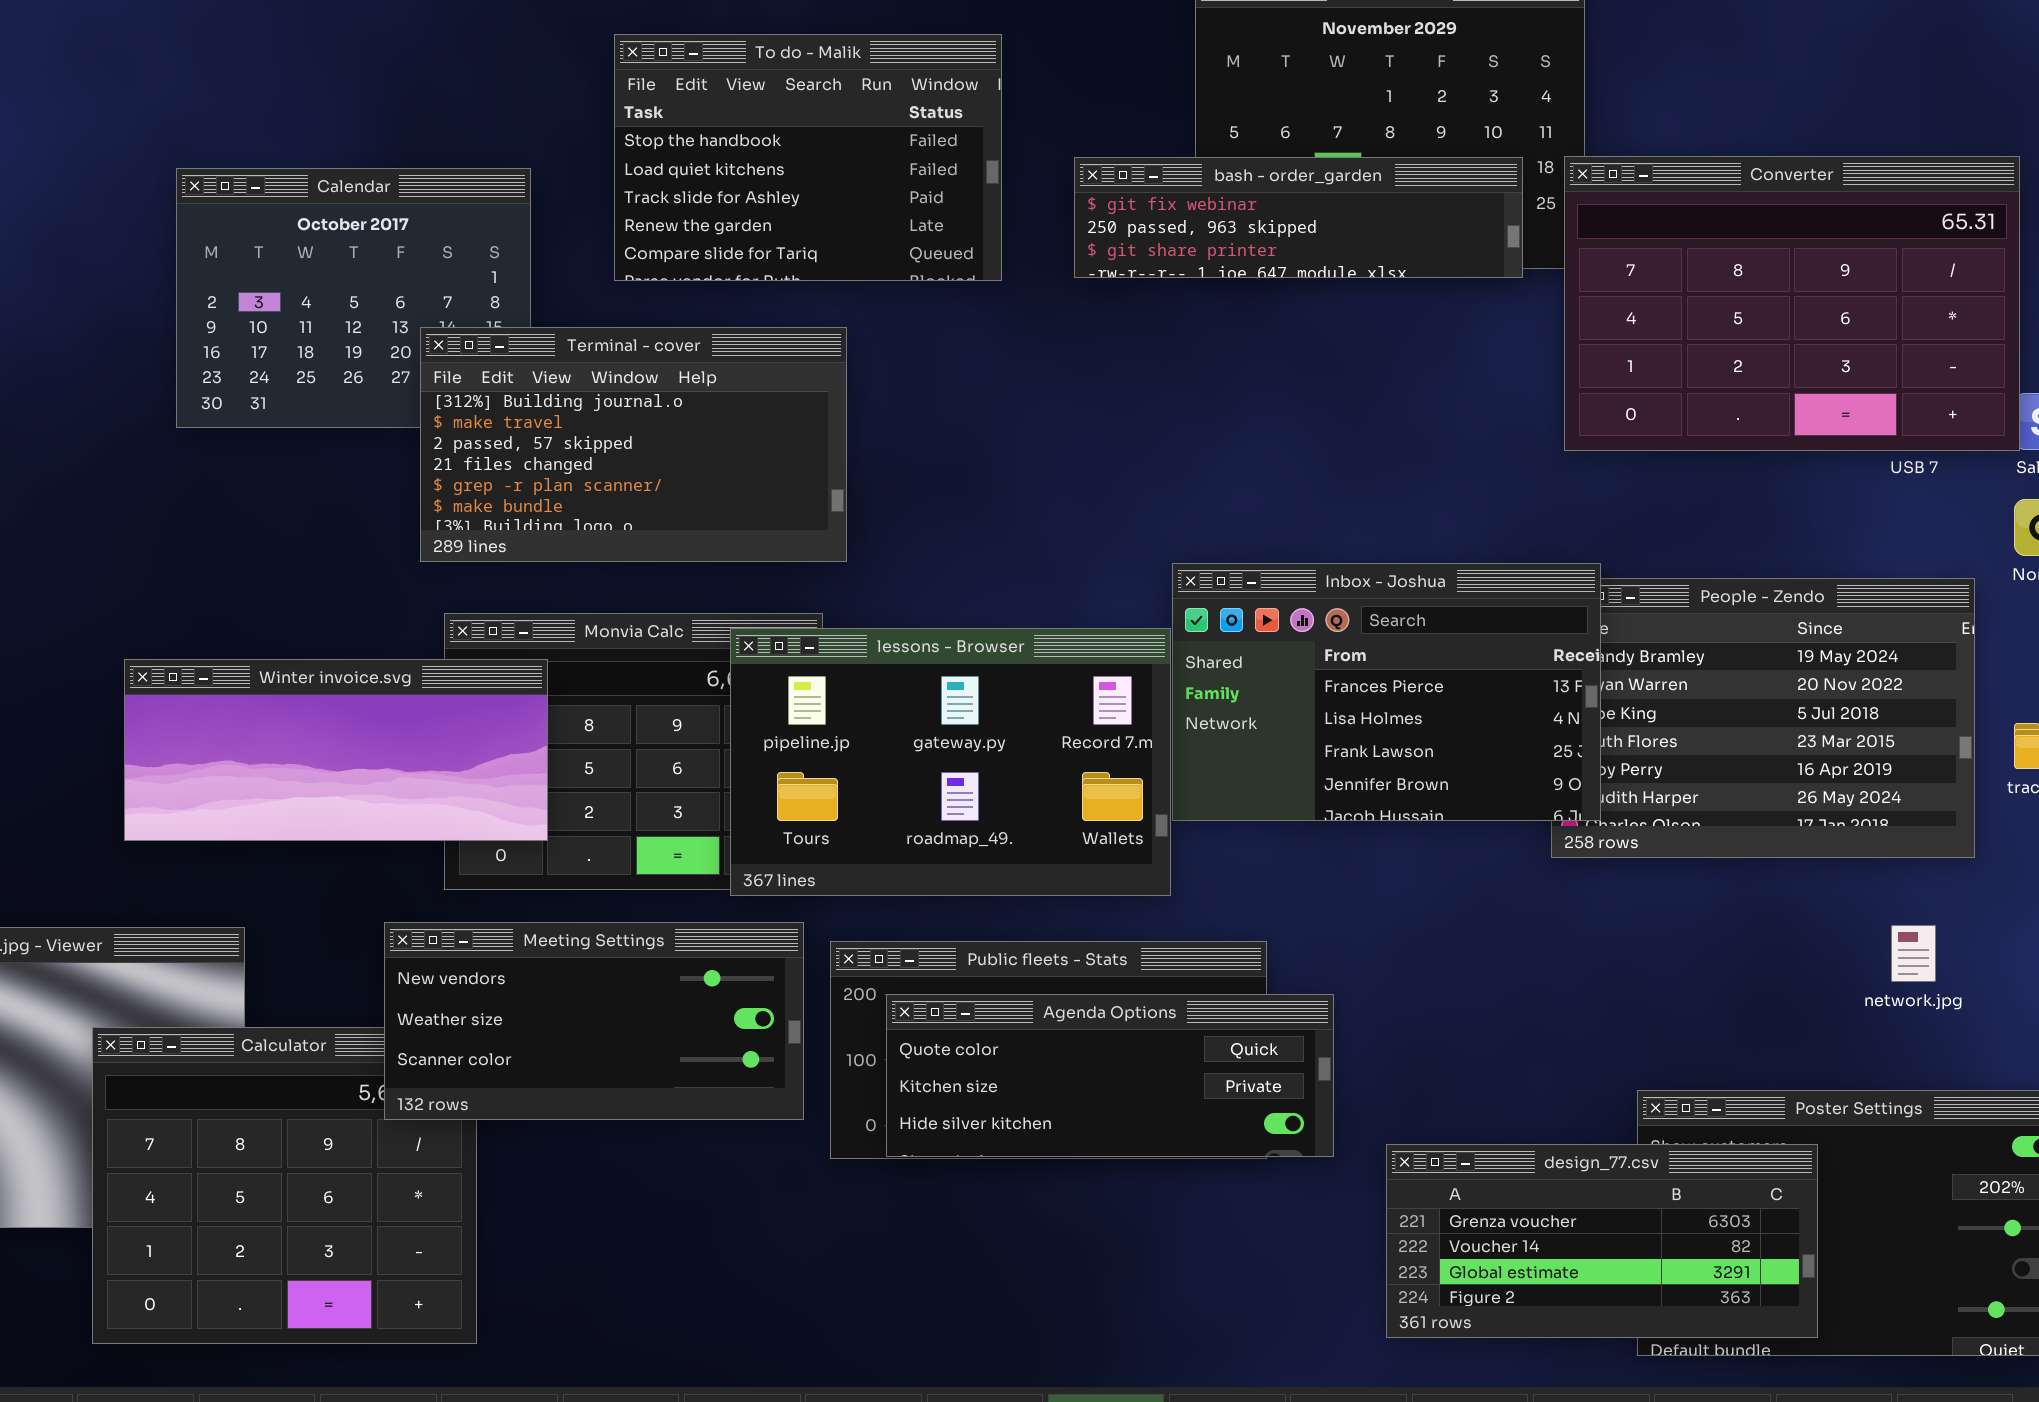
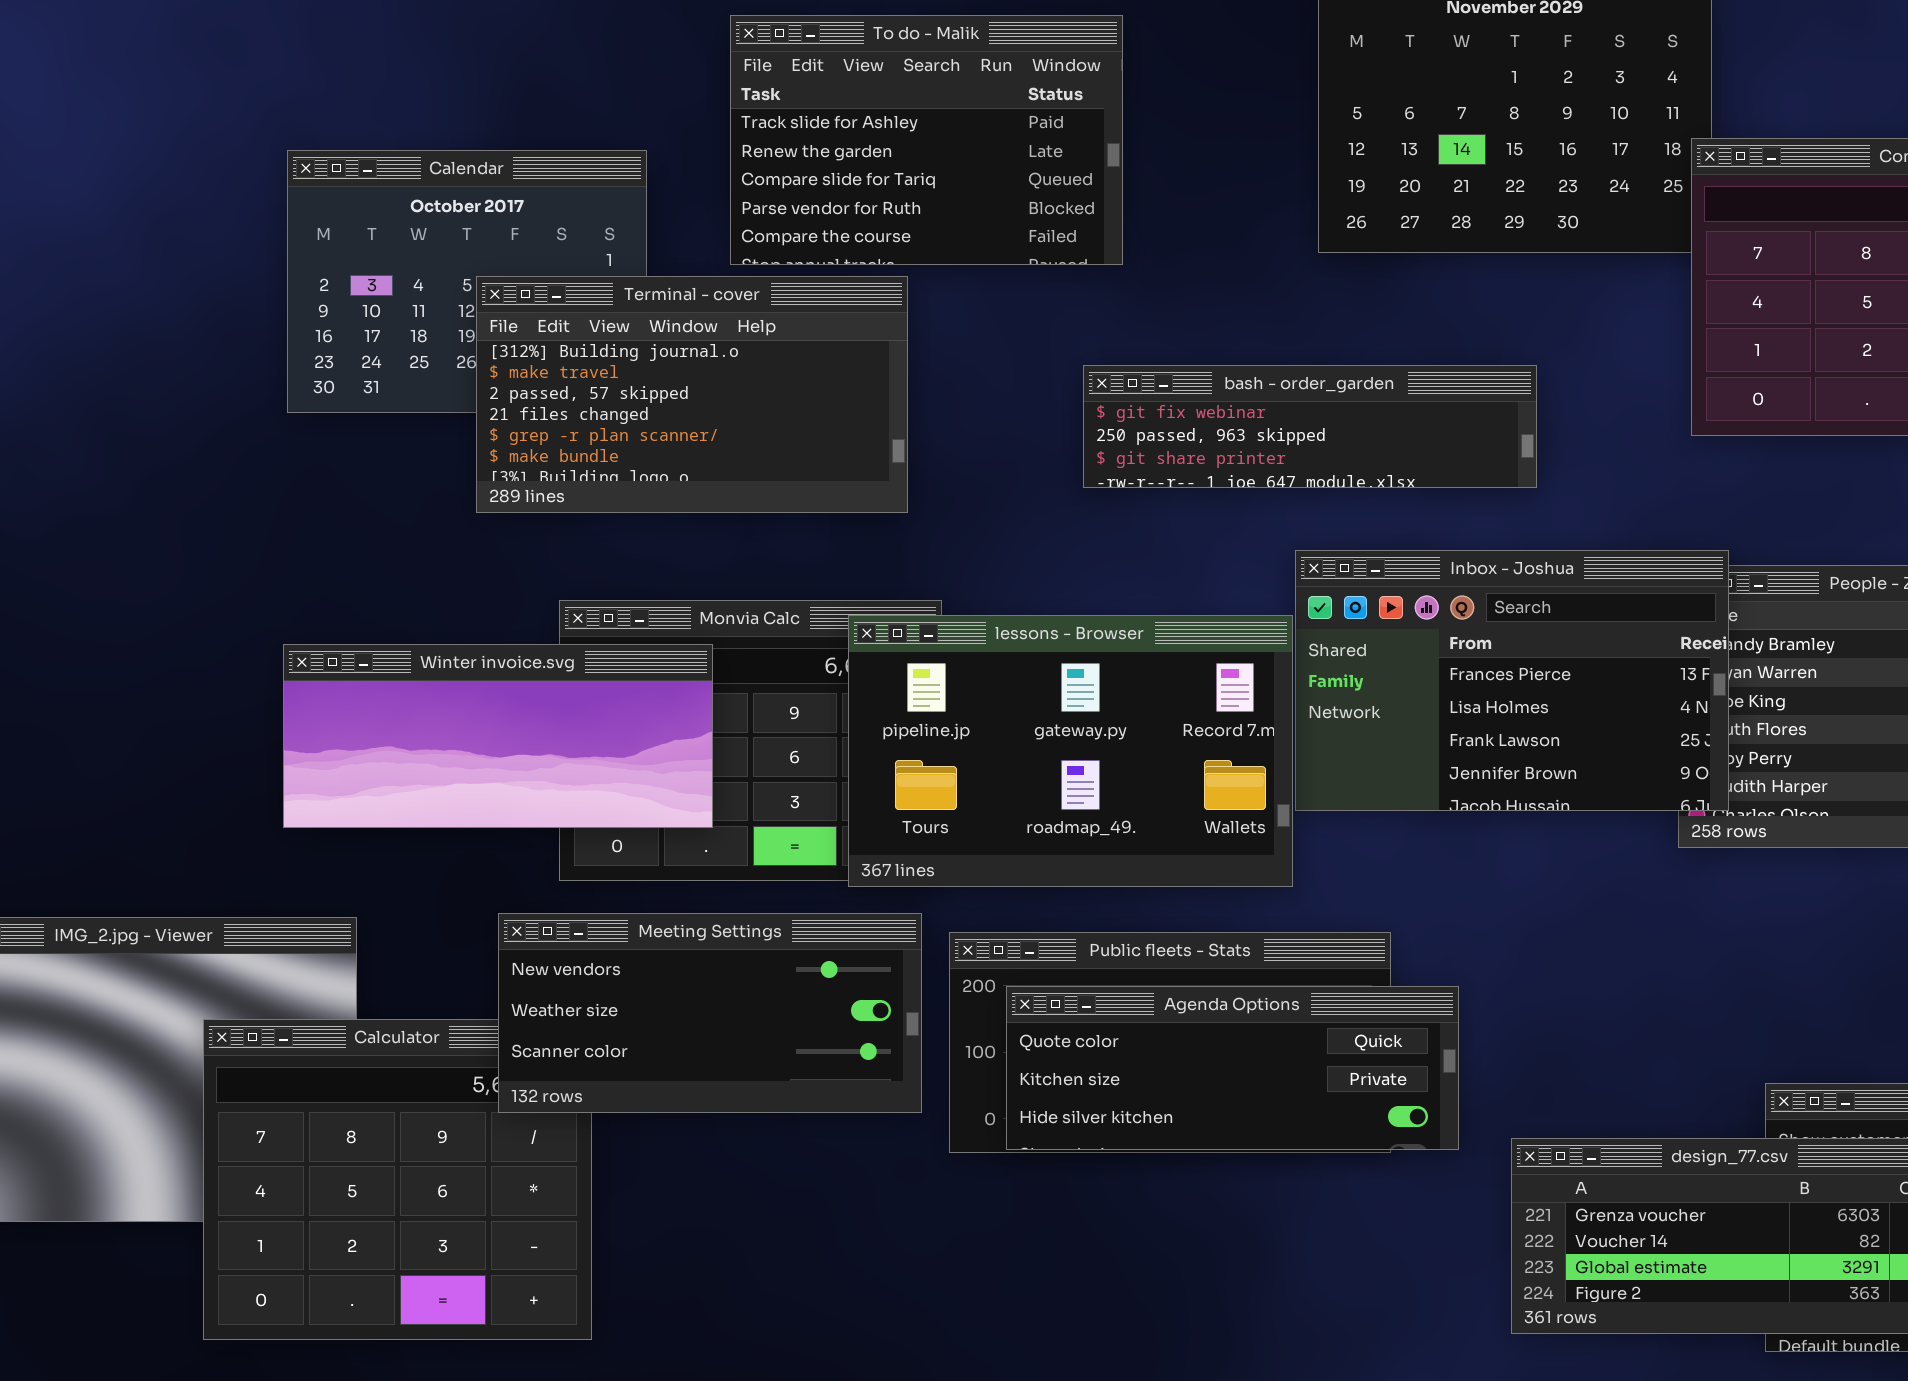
To do - Malik: [614,34,1002,281] -> [730,15,1123,265], scrolled down 2 rows
bash - order_garden: [1074,157,1523,278] -> [1083,365,1537,488], moved
Terminal - cover: [420,327,847,562] -> [476,276,908,513], moved
Winter invoice.svg: [124,659,548,841] -> [283,644,713,828], moved

